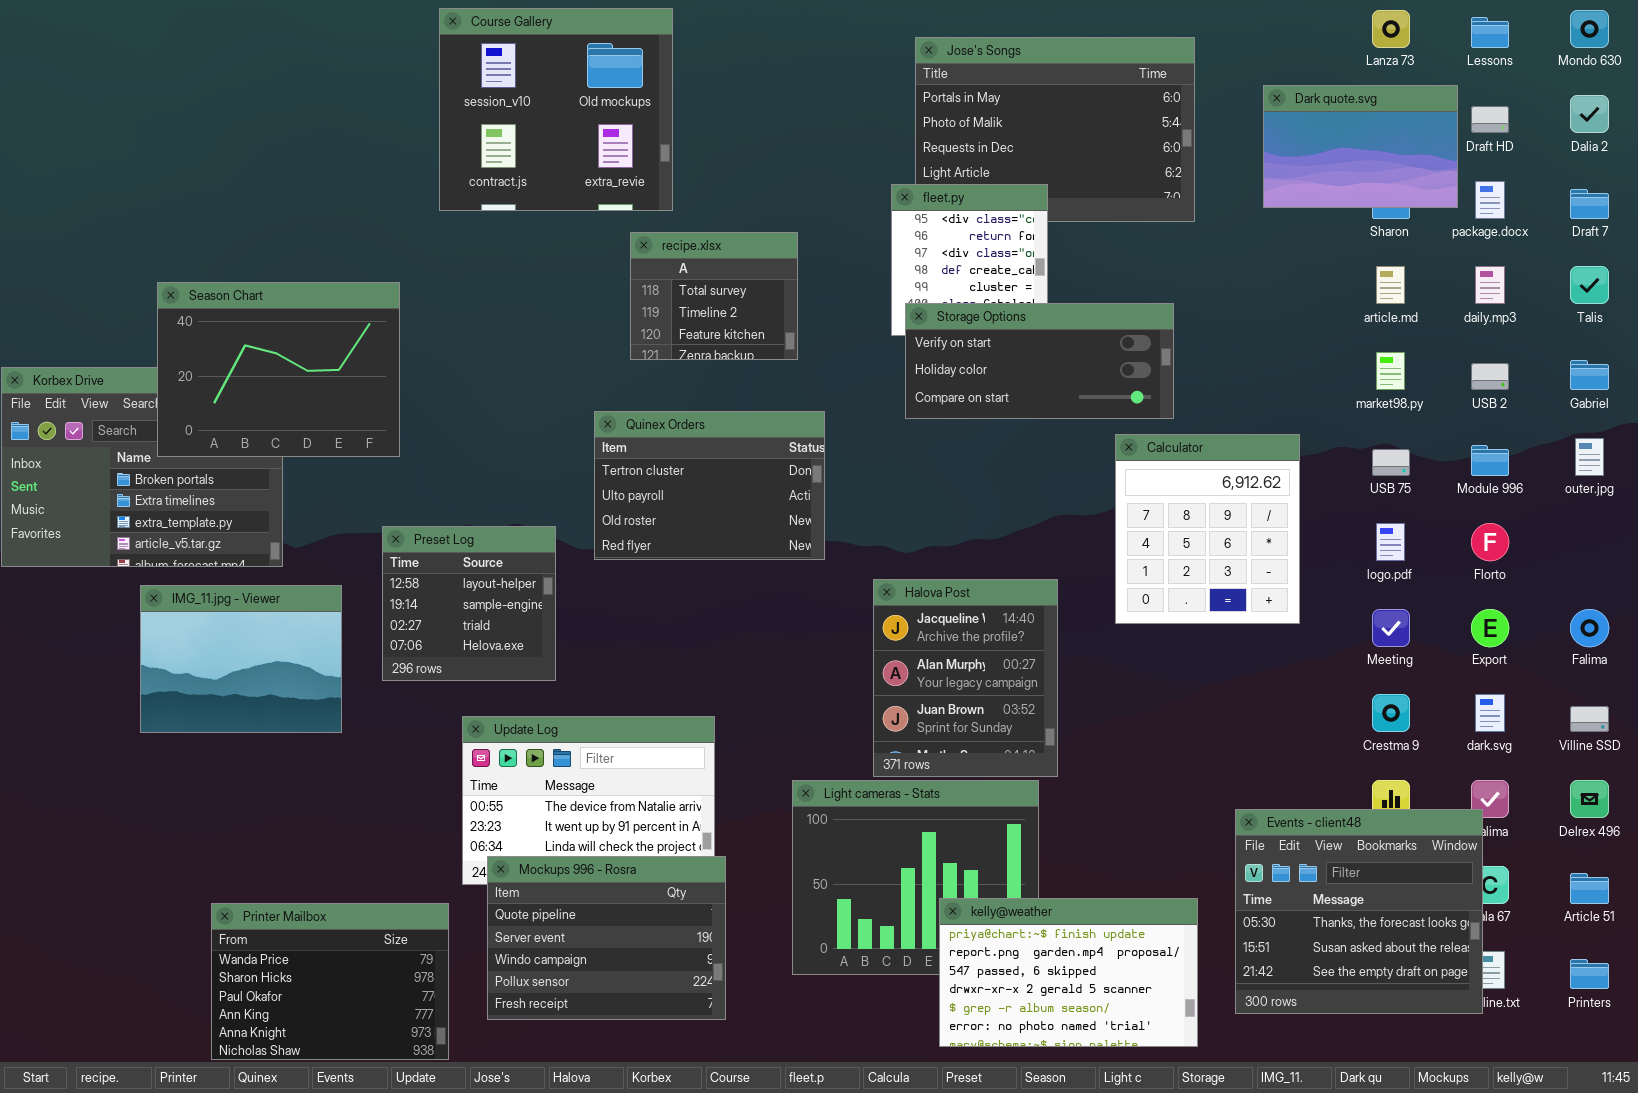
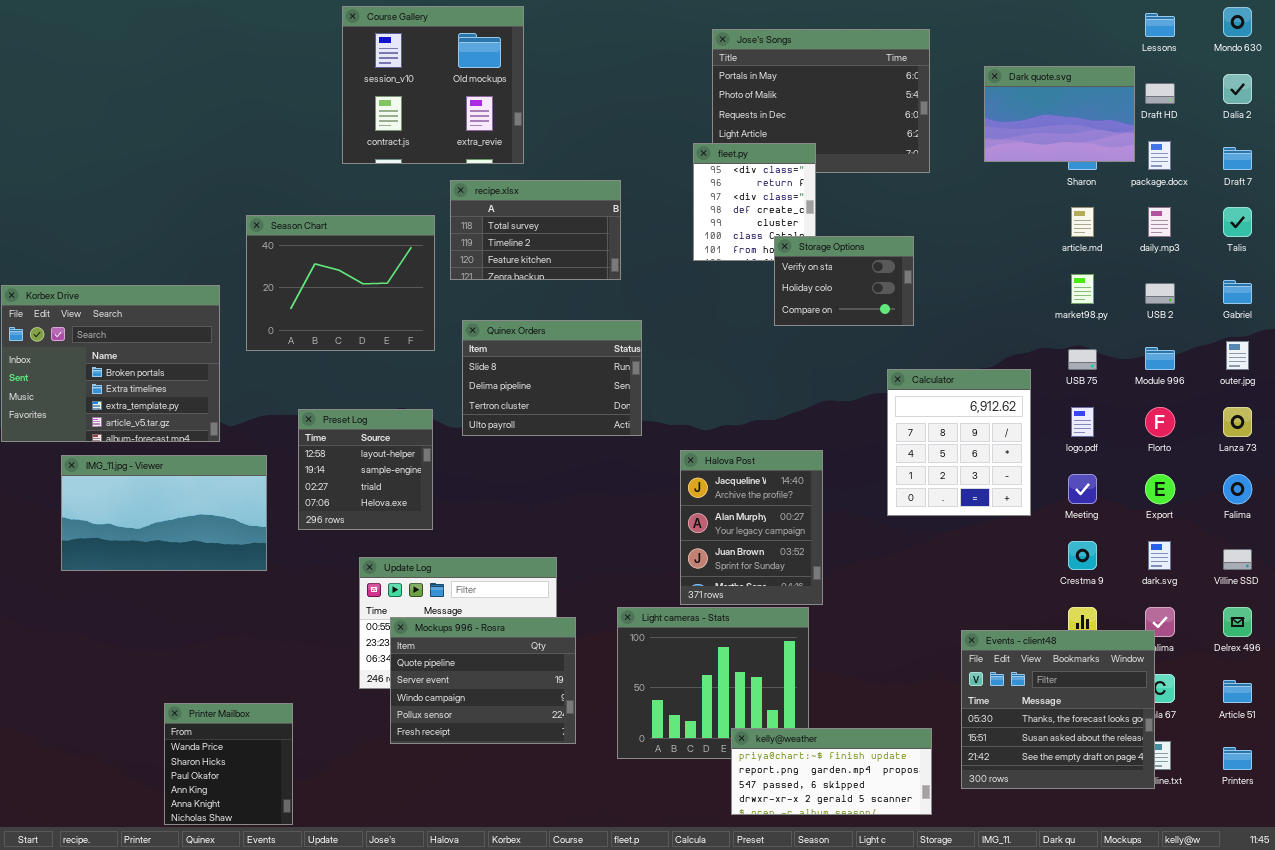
Lanza 73: [1372,10,1410,48] -> [1223,407,1252,437], moved
recipe.xlsx: [630,232,798,360] -> [450,180,621,280], resized
Season Chart: [157,282,400,457] -> [246,215,435,351], moved
Storage Options: [905,303,1174,419] -> [774,236,914,326], resized
Quinex Orders: [594,411,825,560] -> [462,320,642,436], scrolled up 2 rows
Calculator: [1115,434,1300,624] -> [887,369,1031,516], moved
IMG_11.jpg - Viewer: [140,585,342,733] -> [61,455,267,571], resized
Mockups 996 - Rosra: [487,856,726,1020] -> [390,617,576,744], moved
kelly@weather: [939,898,1198,1047] -> [731,728,932,815], resized
Printer Mailbox: [211,903,449,1060] -> [164,703,293,825], resized

